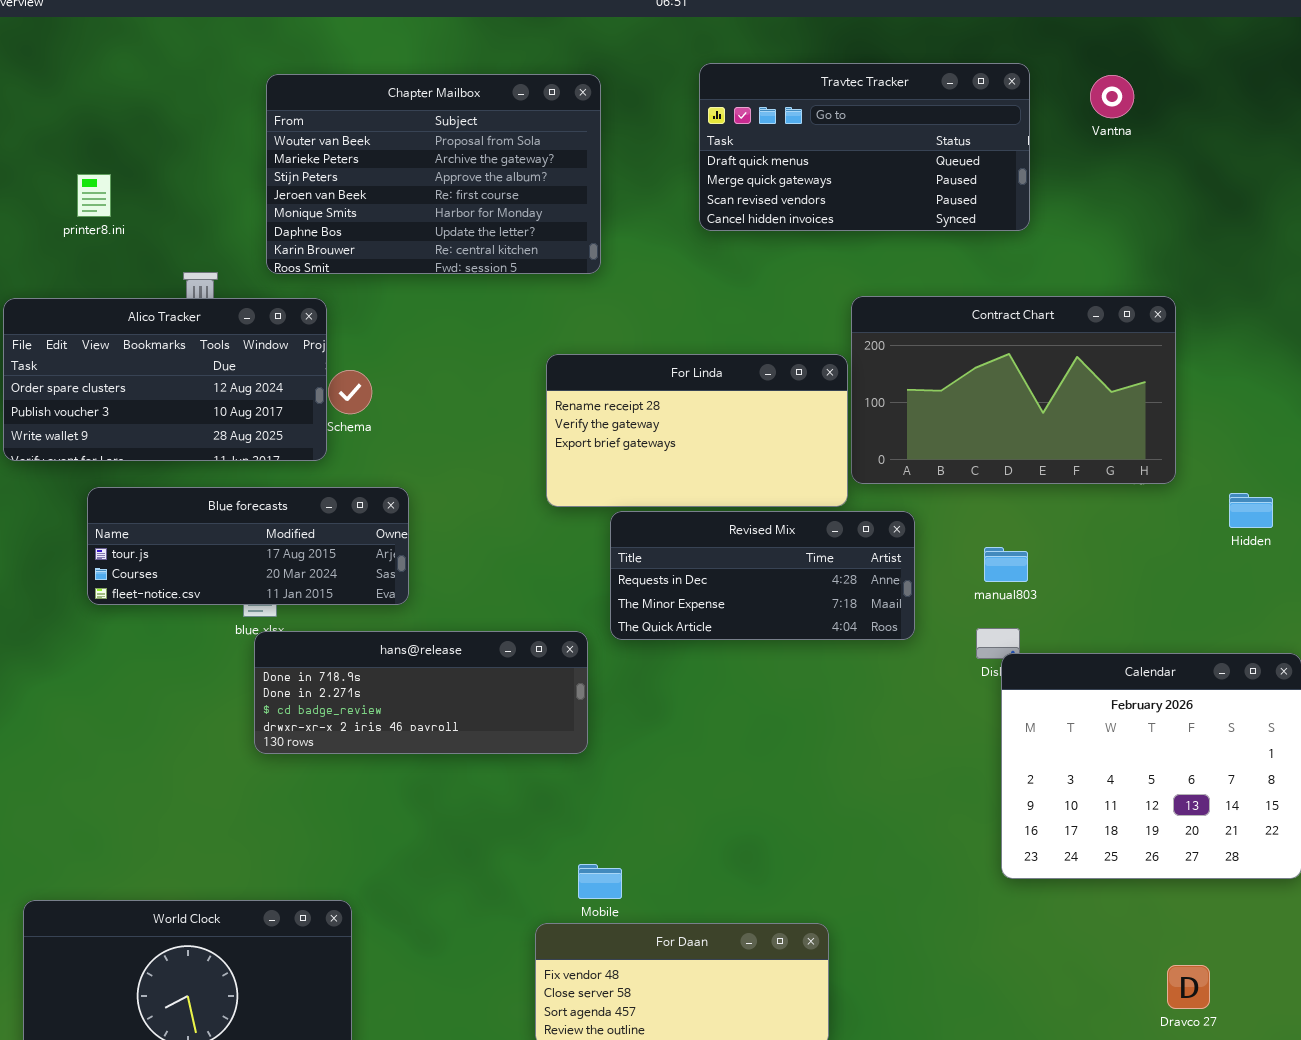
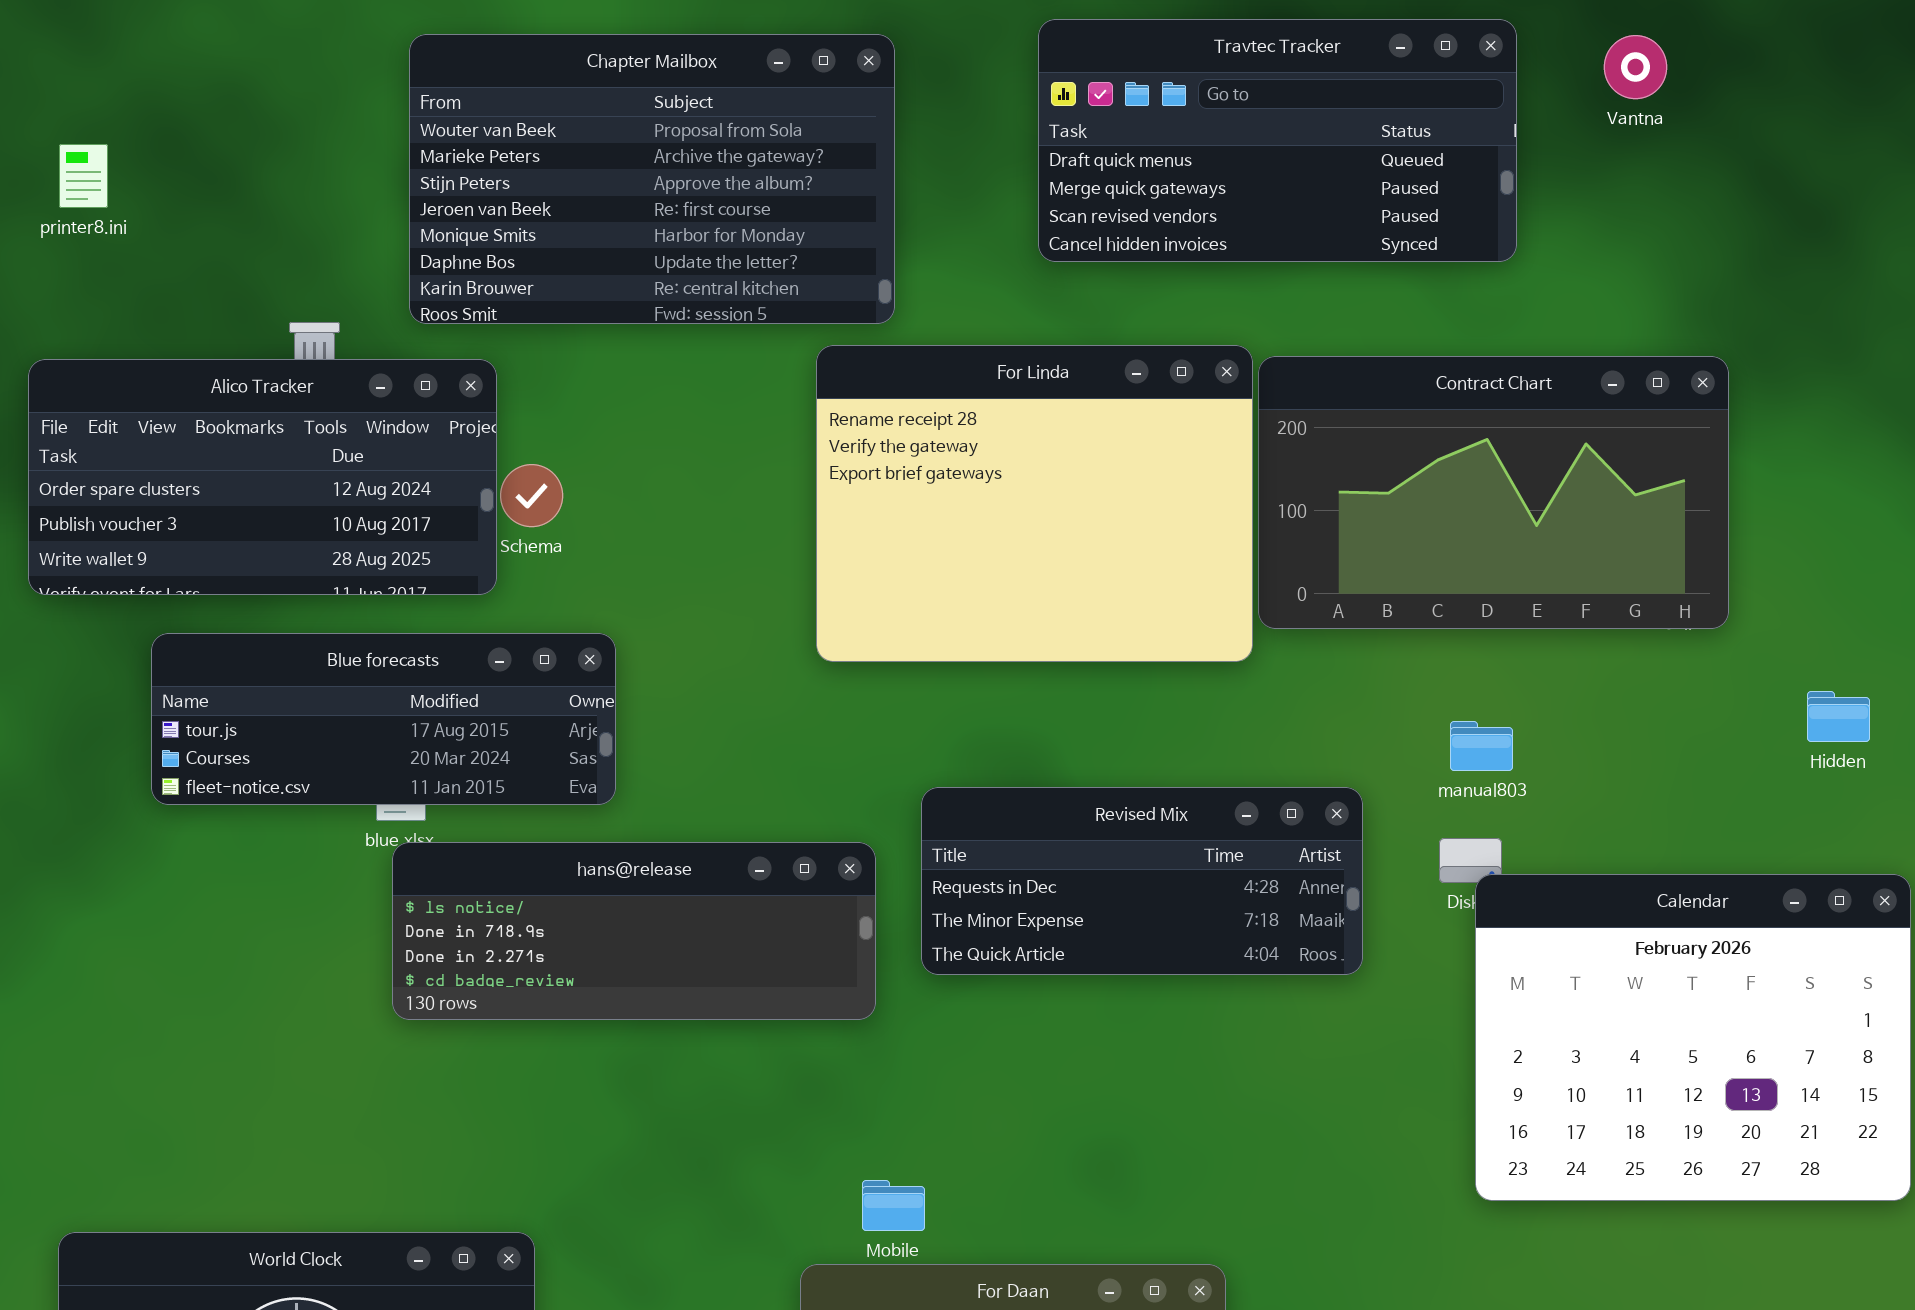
printer8.ini: [77,174,111,217] -> [59,144,108,208], moved
For Linda: [546,354,848,507] -> [816,345,1253,662], resized
Hidden: [1229,493,1273,528] -> [1807,691,1870,742], moved
Revised Mix: [610,511,915,640] -> [921,787,1363,975], moved
hans@release: [254,631,588,754] -> [392,842,876,1020], scrolled up 1 row

